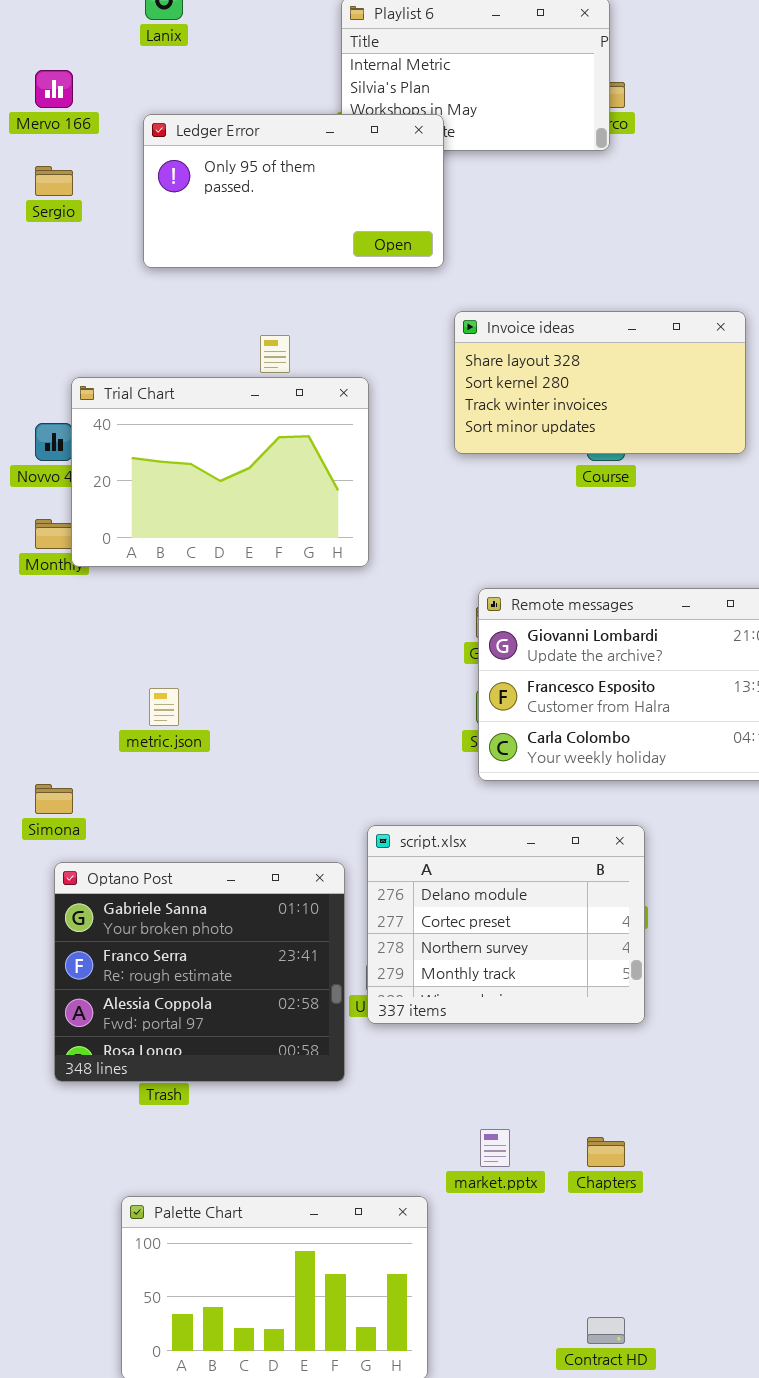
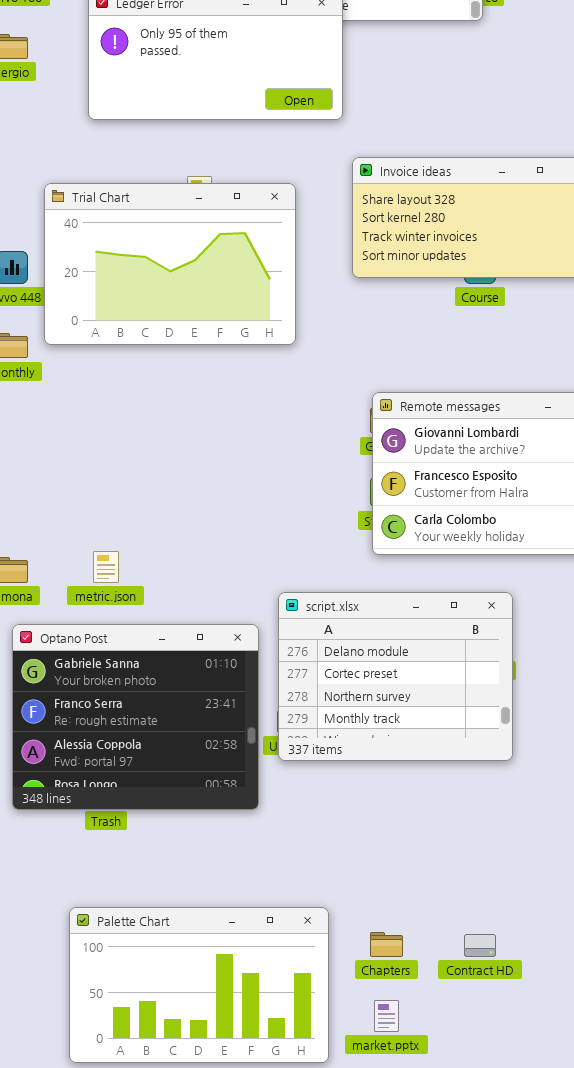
Trial Chart: [71,377,369,567] -> [44,183,296,345], moved
metric.json: [149,688,179,726] -> [93,551,119,583], moved
market.pptx: [480,1129,510,1167] -> [374,1000,399,1032], moved
Chapters: [587,1137,625,1167] -> [370,932,403,957], moved
Contract HD: [587,1317,625,1344] -> [464,934,496,957], moved

